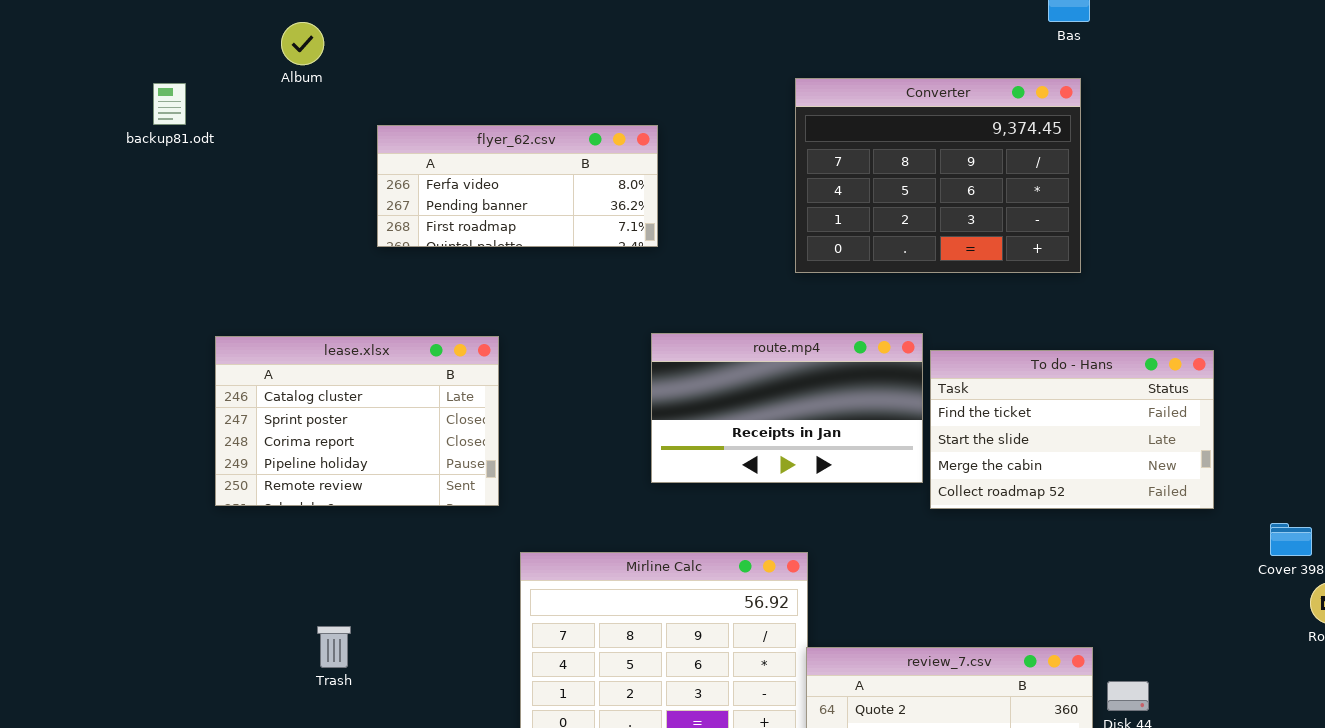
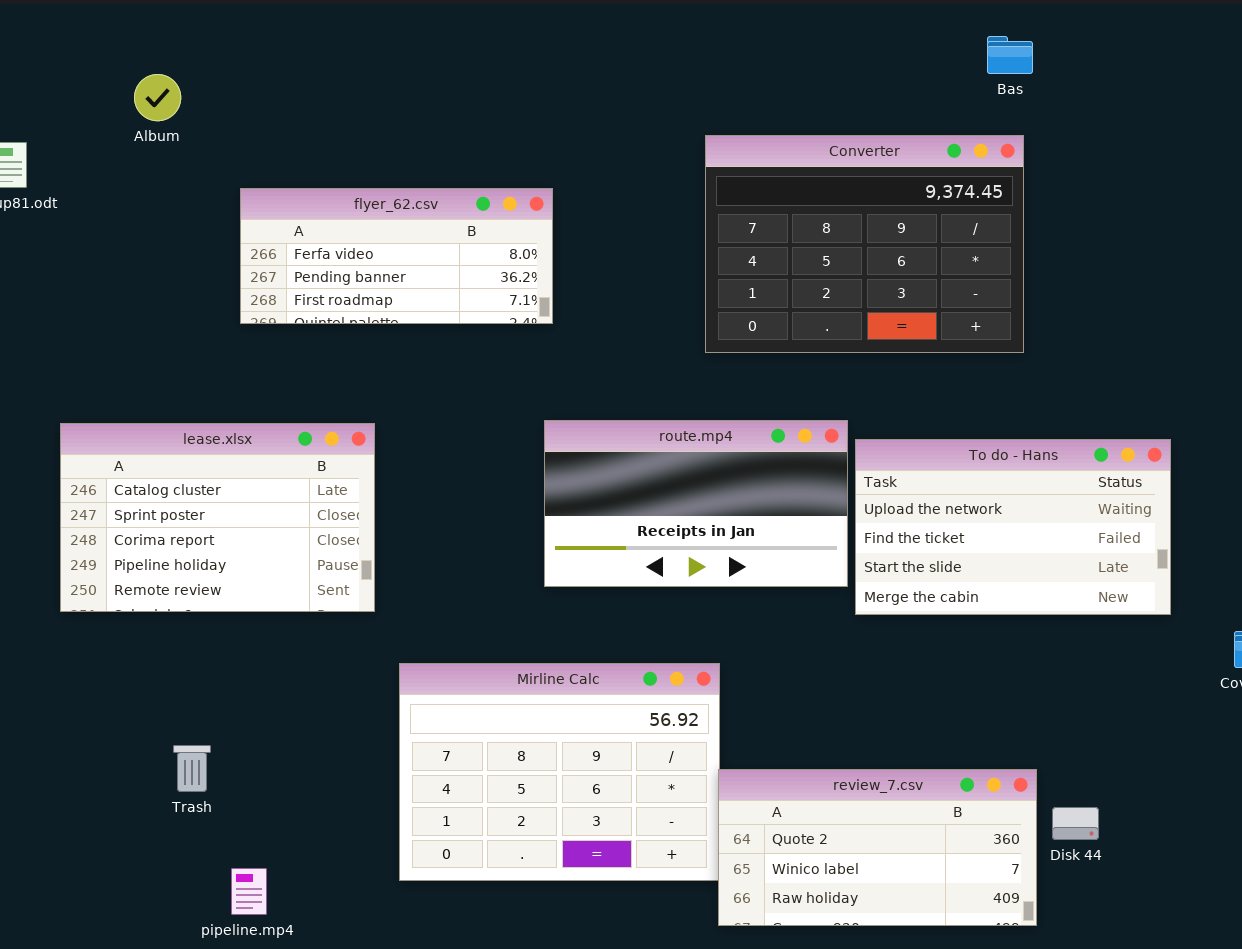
To do - Hans: [930,350,1214,509] -> [855,439,1171,615], scrolled up 1 row

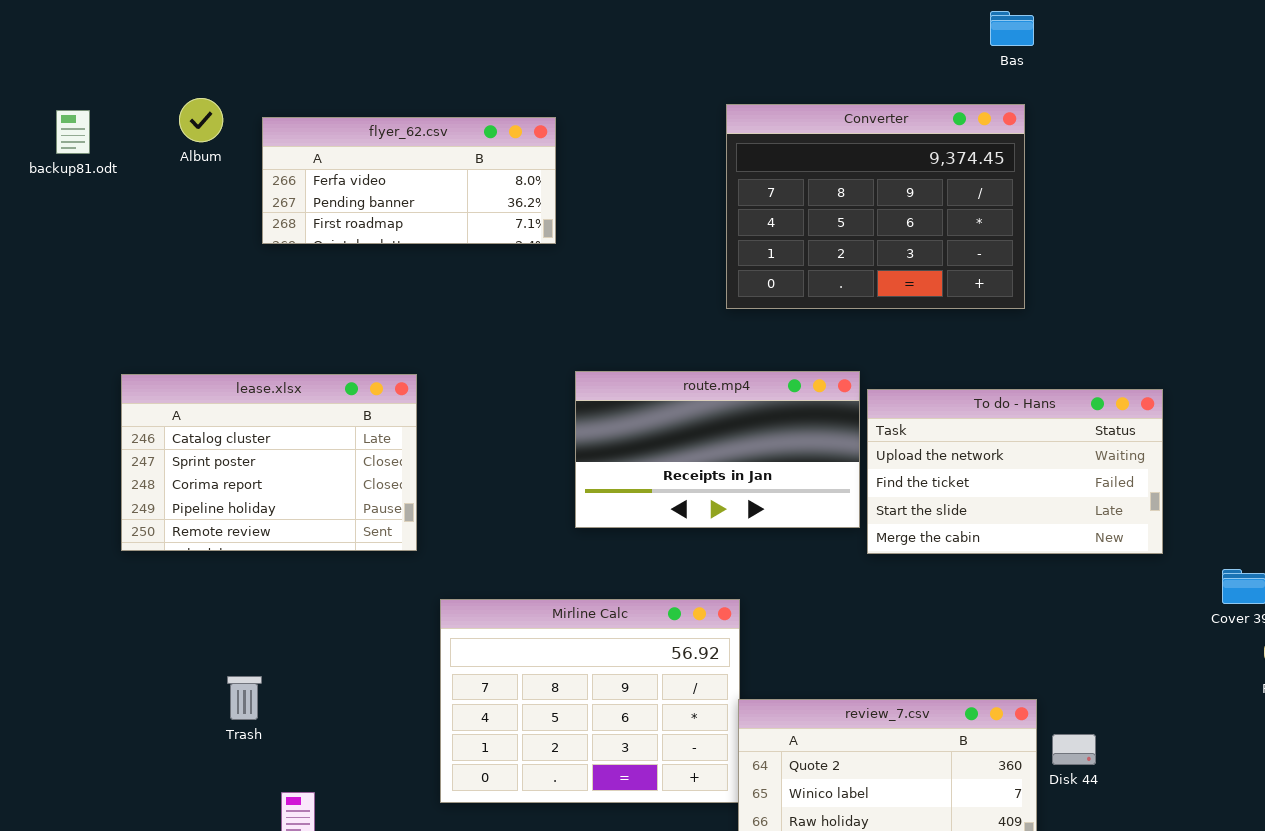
Album: [134,74,181,121] -> [179,98,223,142], moved
flyer_62.csv: [240,188,553,324] -> [262,117,556,244], moved

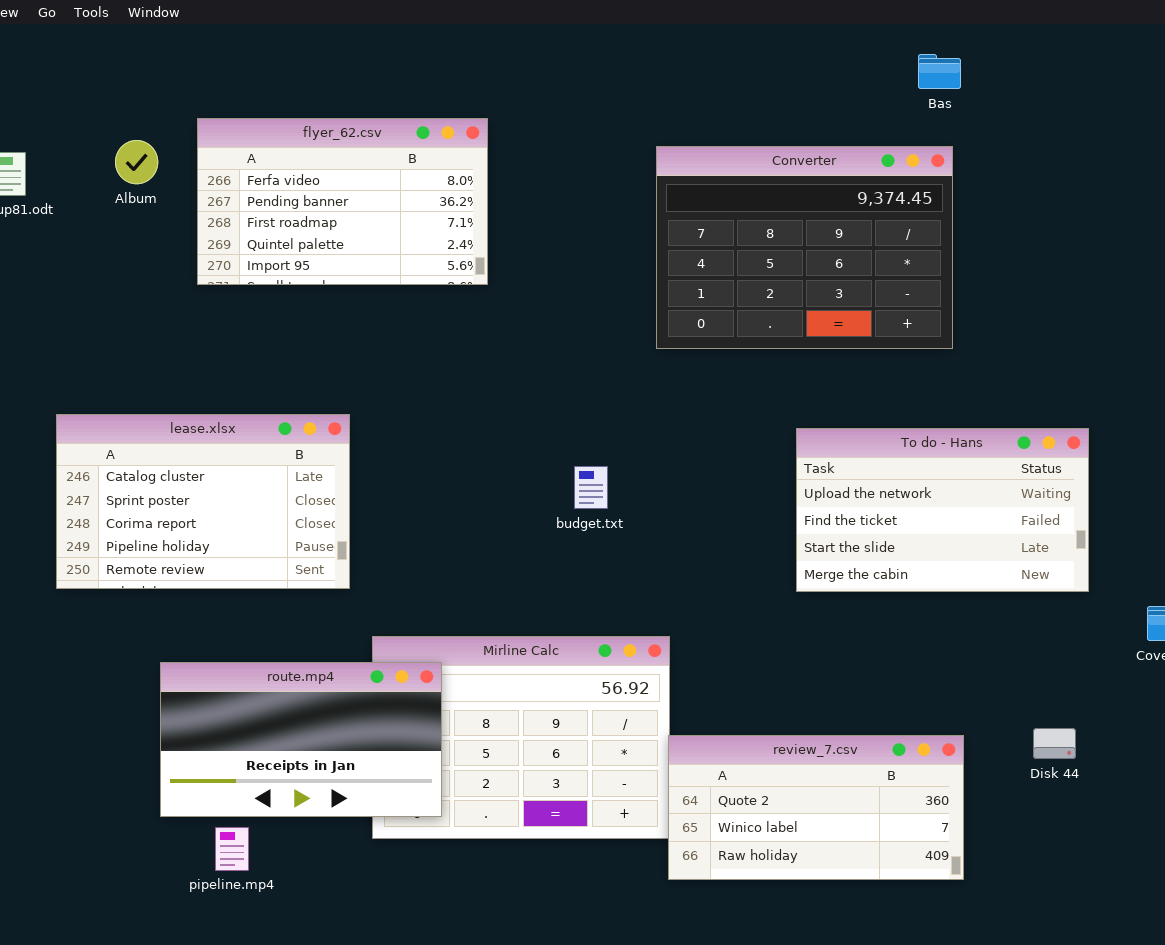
flyer_62.csv: [262,117,556,244] -> [197,118,488,285], resized
route.mp4: [575,371,860,528] -> [160,662,442,817], moved
Disk 44: [1052,734,1096,765] -> [1033,728,1076,759], moved

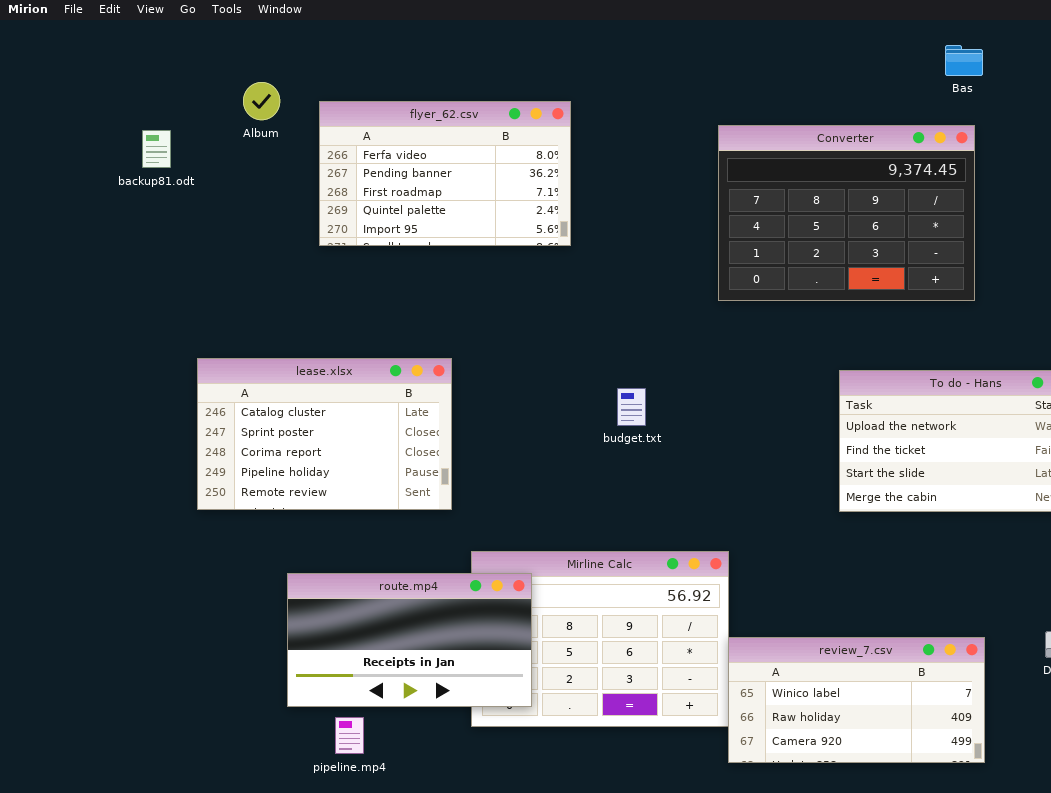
Album: [115,140,158,184] -> [243,82,280,120], moved
budget.txt: [574,466,608,509] -> [617,388,646,426], moved
review_7.csv: [668,735,964,880] -> [728,637,985,763], scrolled down 1 row

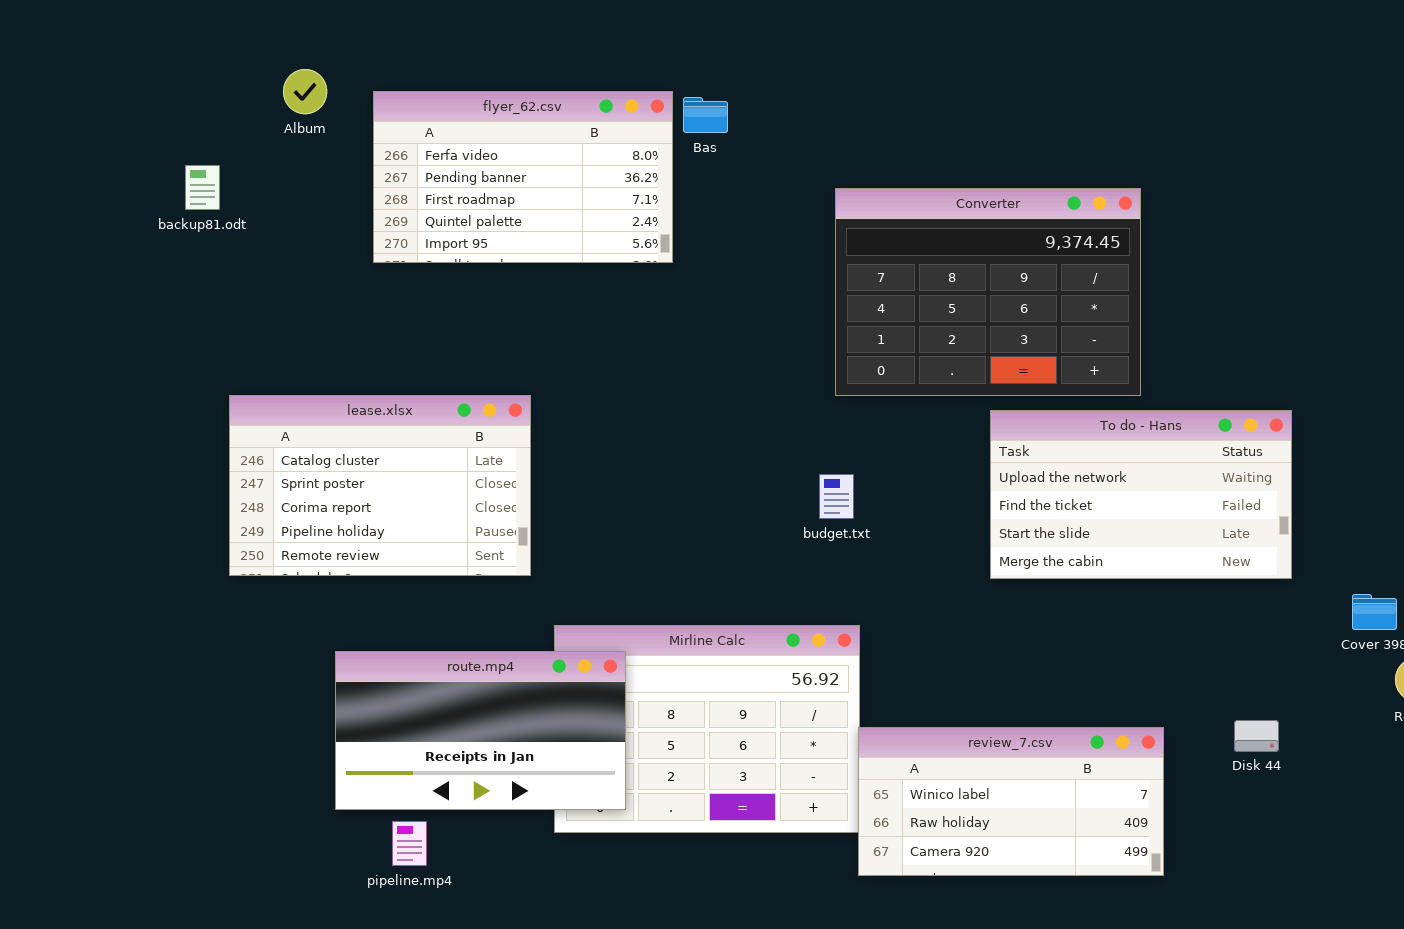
Bas: [945,45,983,76] -> [683,97,728,133], moved
Converter: [718,125,975,301] -> [835,188,1141,396], moved
backup81.odt: [142,130,171,168] -> [185,165,220,210], moved
budget.txt: [617,388,646,426] -> [819,474,854,519], moved

